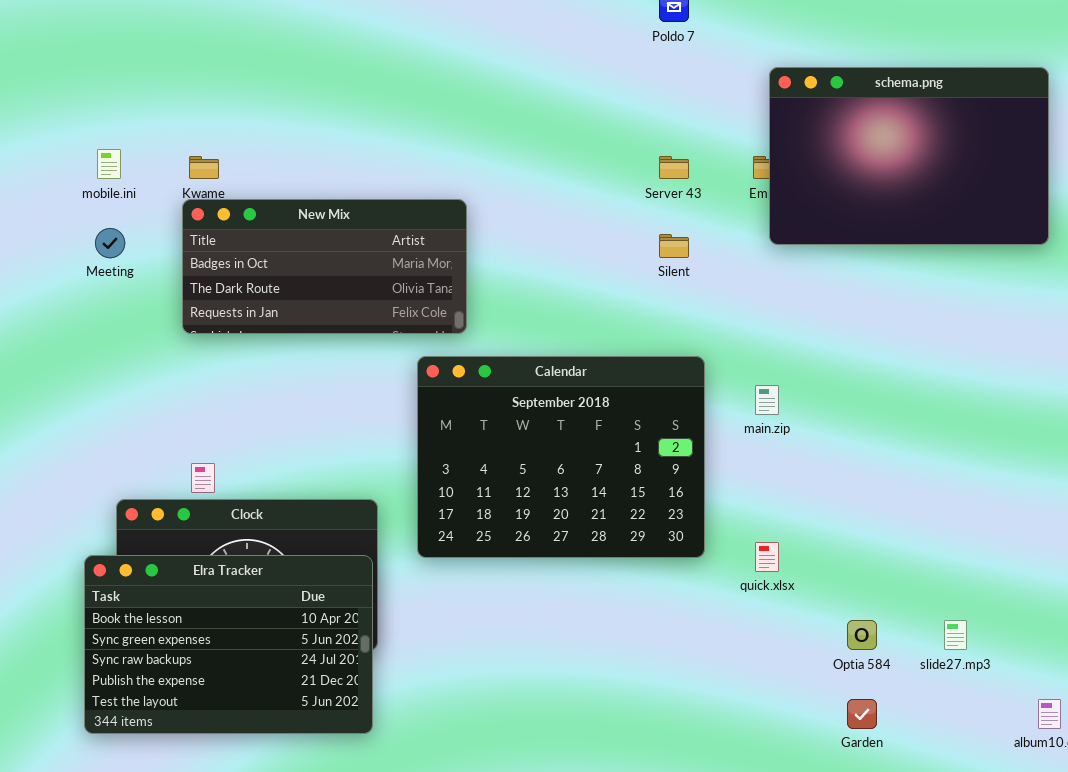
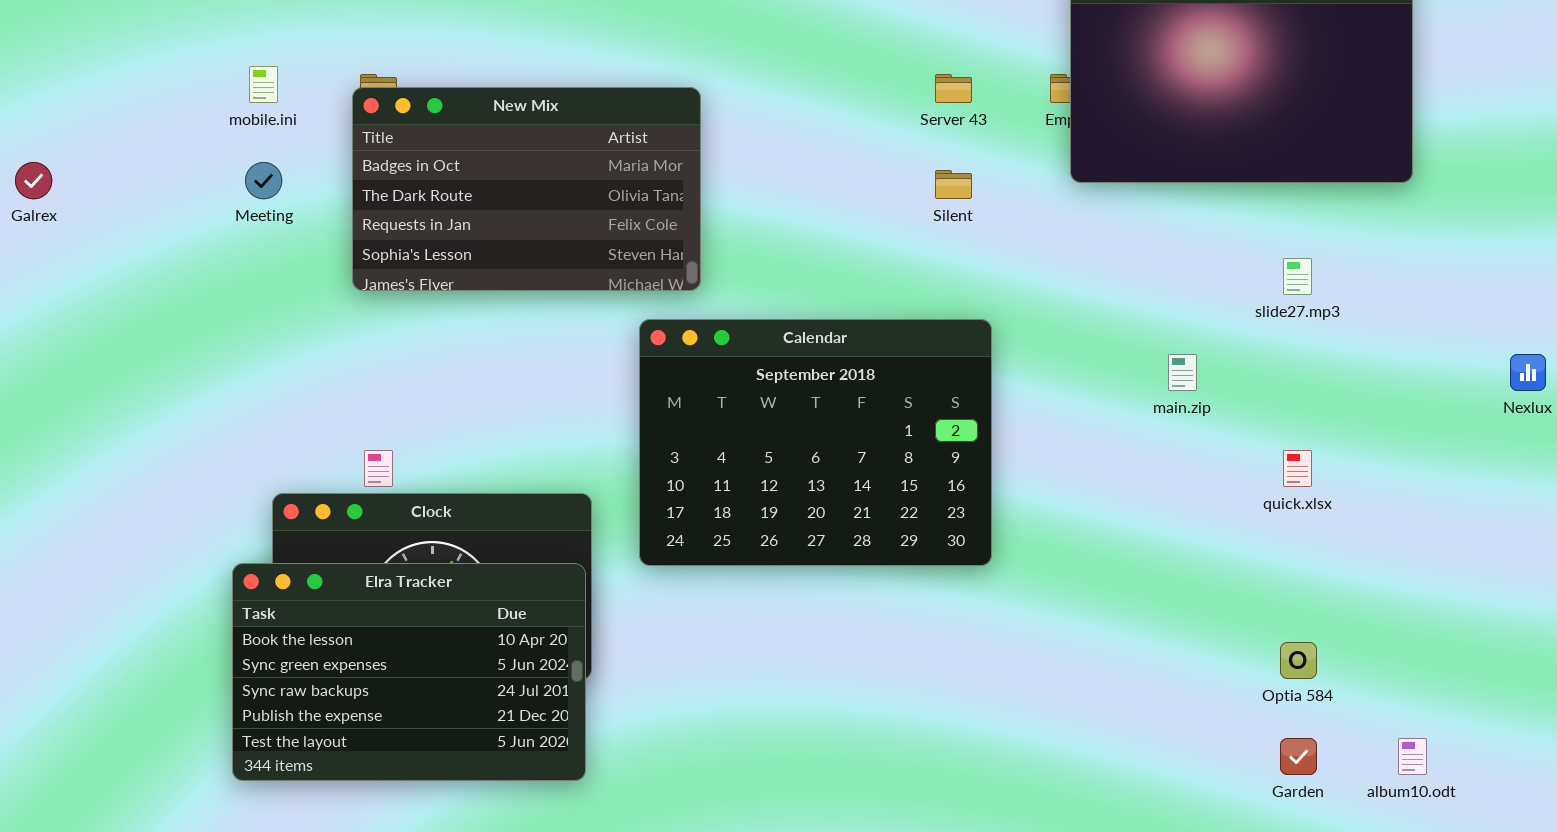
New Mix: [182,199,467,334] -> [352,87,701,291], resized
main.zip: [755,385,779,415] -> [1168,354,1197,391], moved
quick.xlsx: [755,542,779,572] -> [1283,450,1312,487], moved
Optia 584: [847,620,877,650] -> [1280,642,1317,679], moved
slide27.mp3: [944,620,967,650] -> [1283,258,1312,295], moved
Garden: [847,699,877,729] -> [1280,738,1317,775], moved

